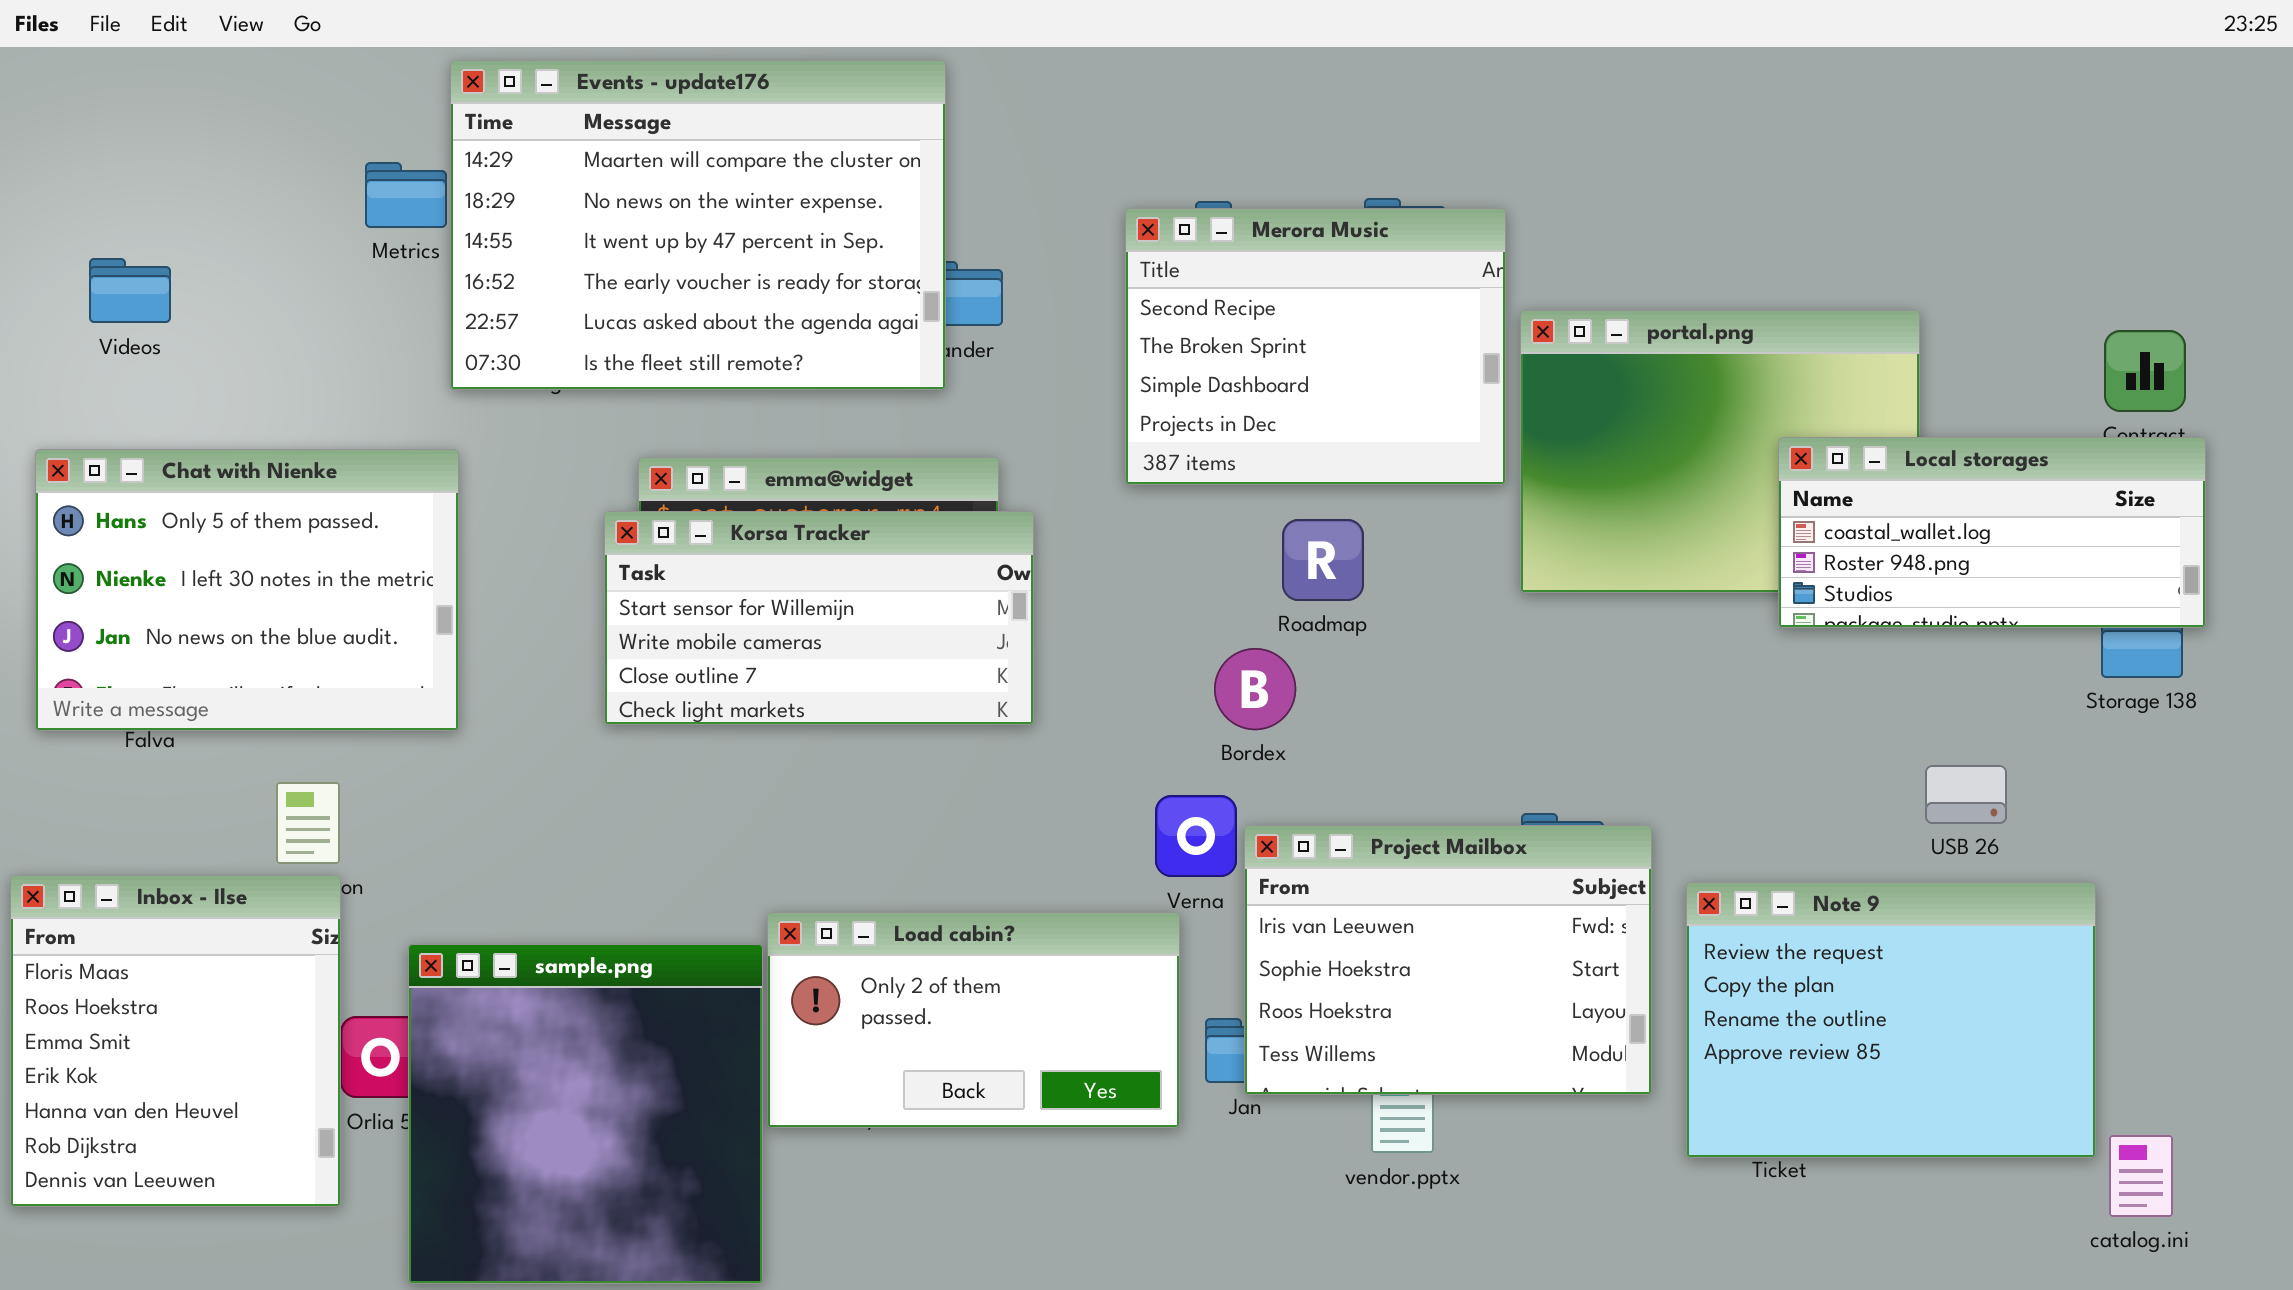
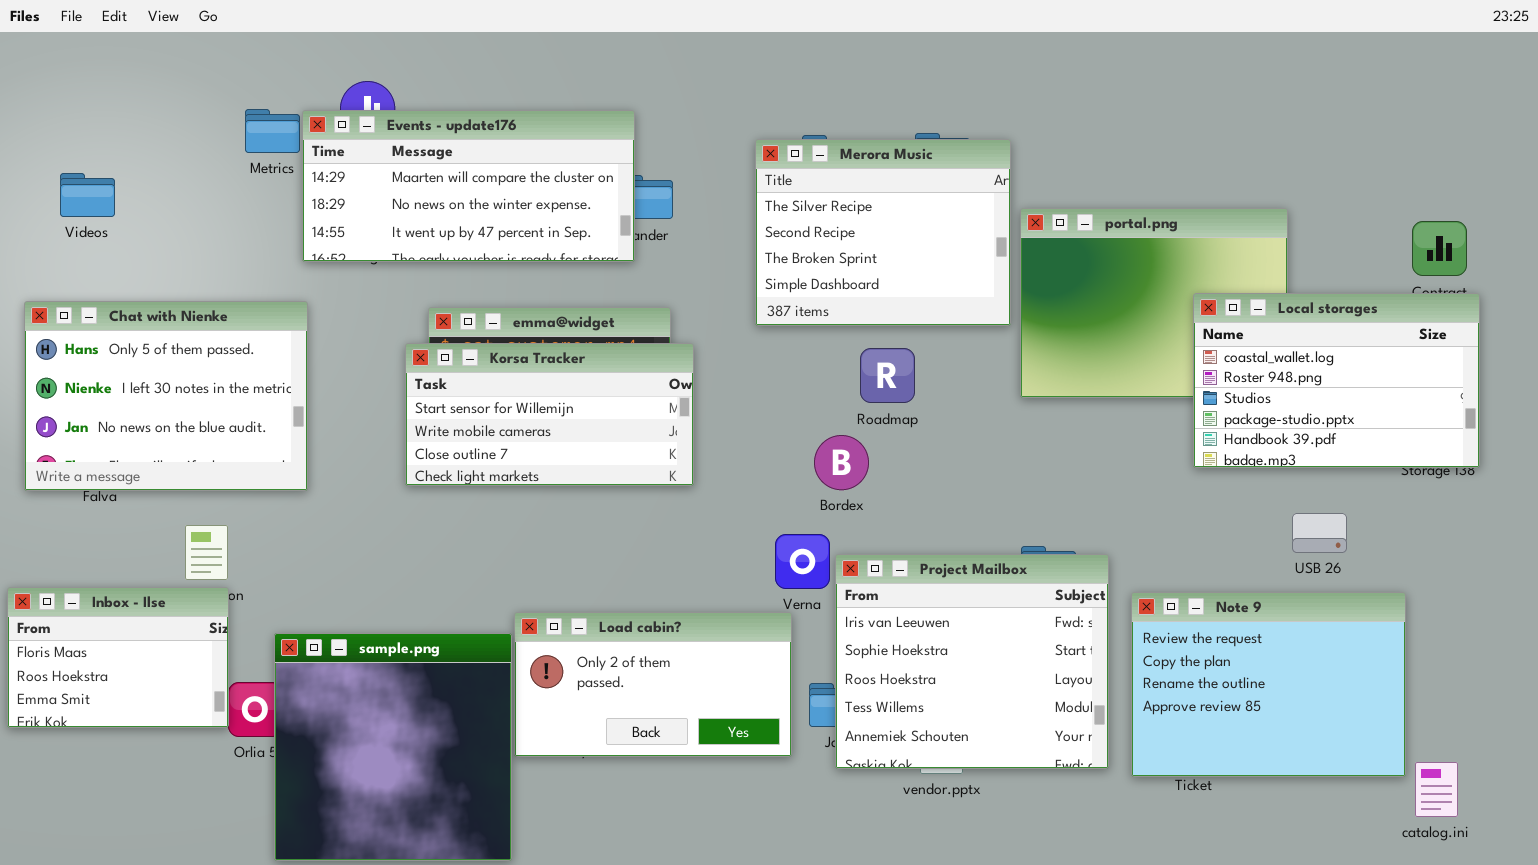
Events - update176: [450,60,946,390] -> [302,110,635,262], resized
Merora Music: [1125,208,1506,485] -> [755,139,1011,326], scrolled up 1 row
Local storages: [1778,437,2206,628] -> [1193,293,1480,468], resized
Project Mailbox: [1244,825,1652,1095] -> [835,554,1109,769], resized
Inbox - Ilse: [10,875,341,1207] -> [7,587,229,728], resized

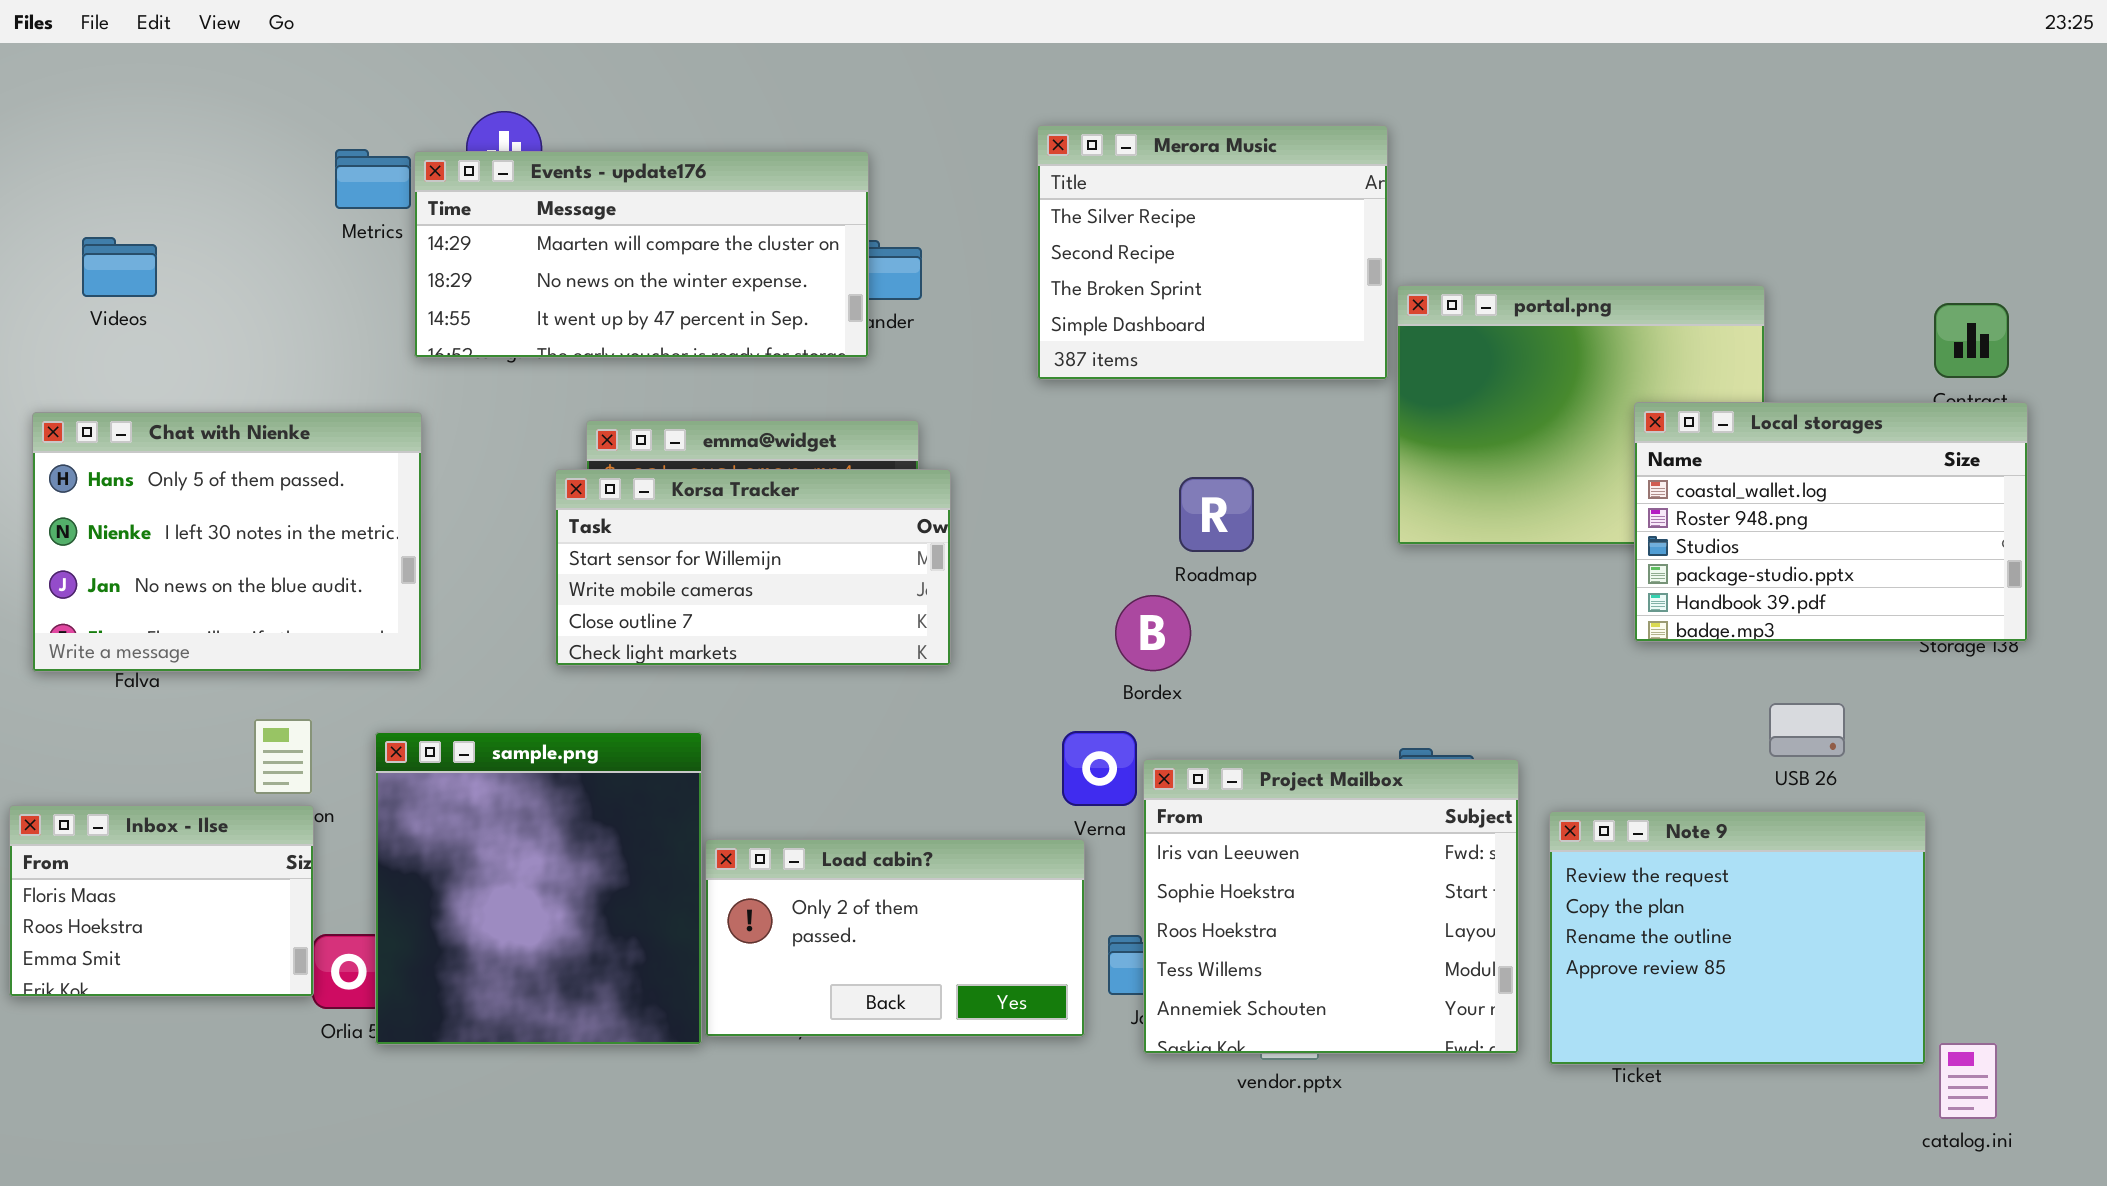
Merora Music: [755,139,1011,326] -> [1037,125,1388,380], moved
sample.png: [274,633,512,861] -> [375,732,702,1045], moved

